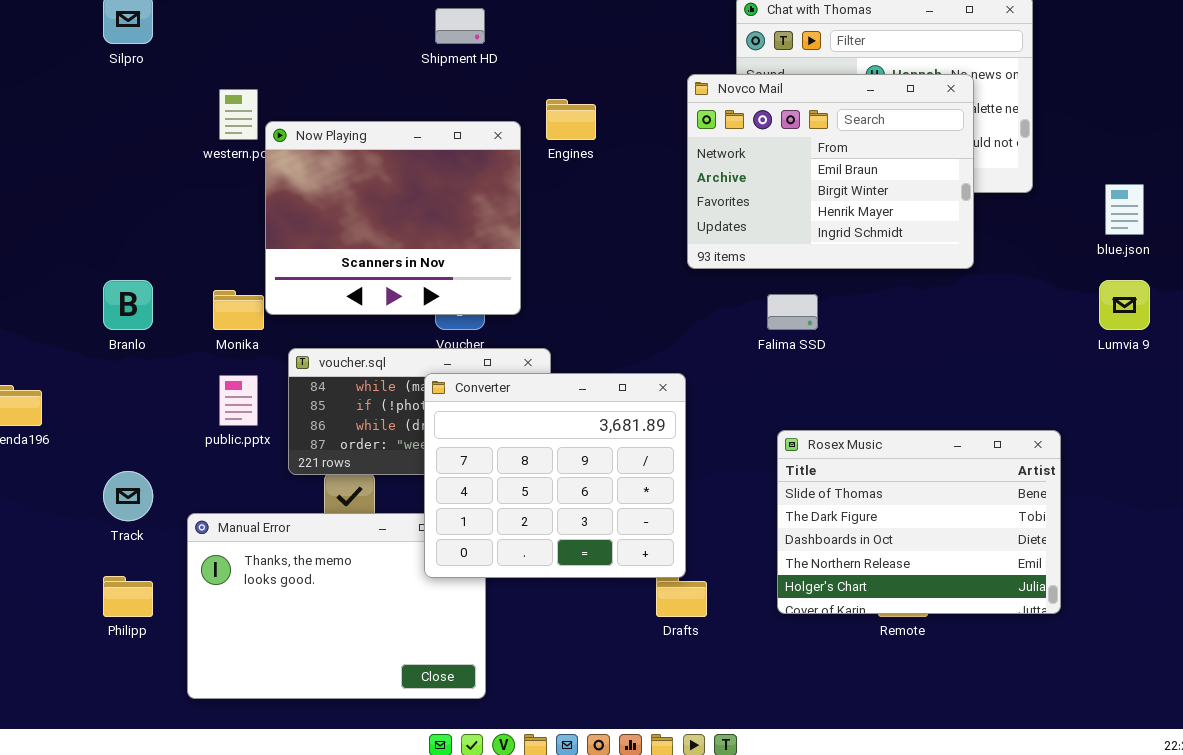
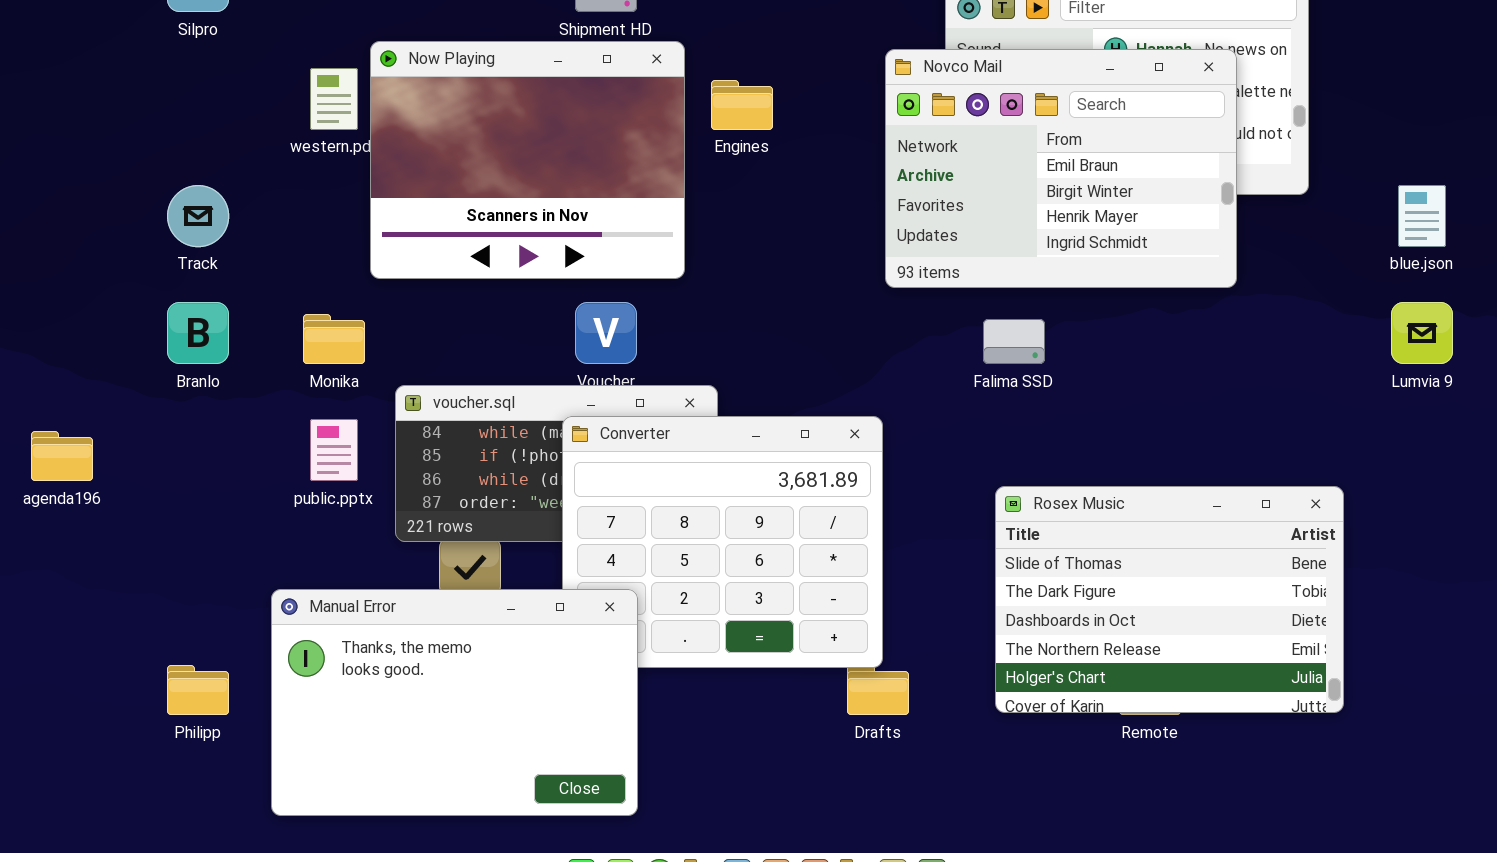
Now Playing: [265,121,521,315] -> [370,41,685,279], moved
Track: [103,471,153,521] -> [167,185,229,247], moved
Manual Error: [187,513,486,699] -> [271,589,638,816], raised

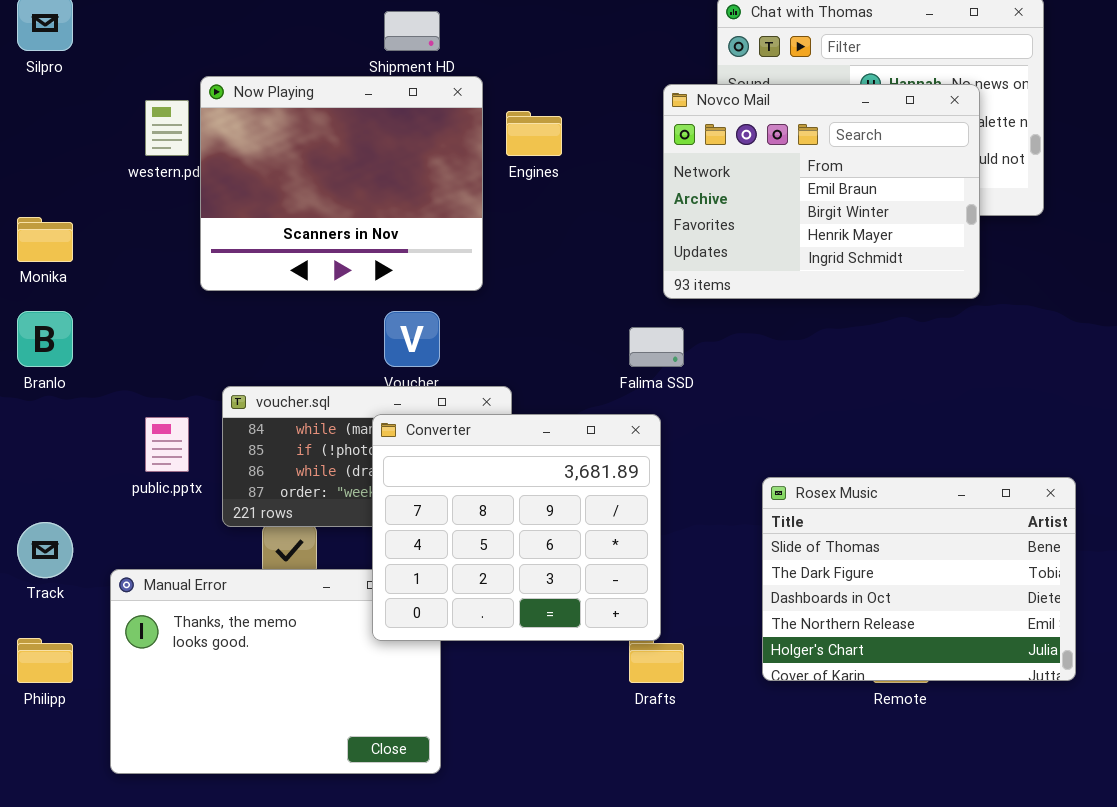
Track: [167,185,229,247] -> [17,522,73,578], moved
Monika: [303,314,365,364] -> [17,217,73,262], moved
Falima SSD: [983,319,1045,364] -> [629,327,684,367], moved
Converter: [562,416,883,668] -> [372,414,661,641], raised

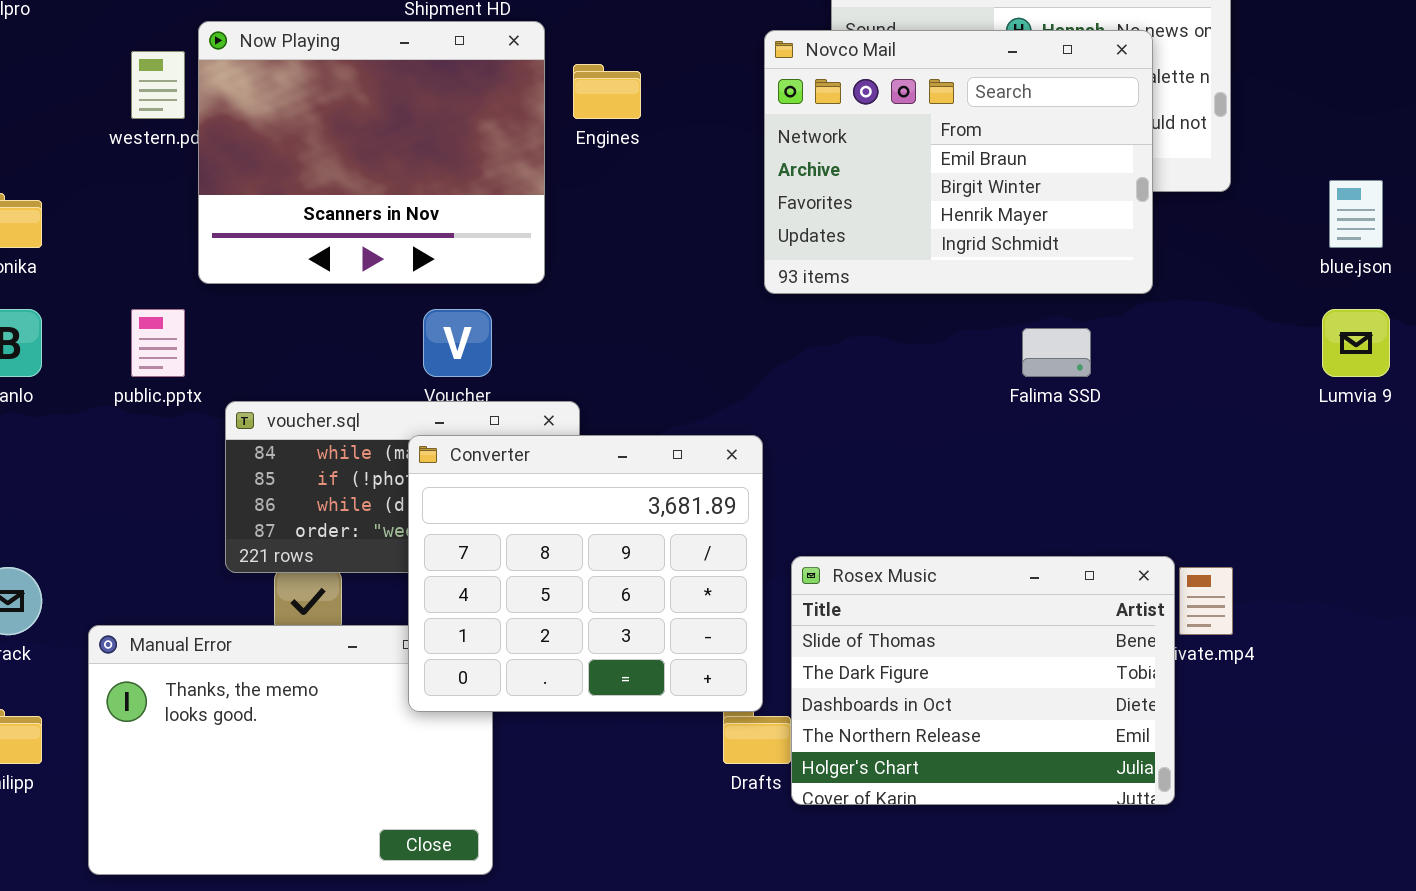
Falima SSD: [629,327,684,367] -> [1022,328,1091,377], moved
public.pptx: [145,417,189,472] -> [131,309,185,377], moved
Rosex Music: [762,477,1076,681] -> [791,556,1175,805], moved

